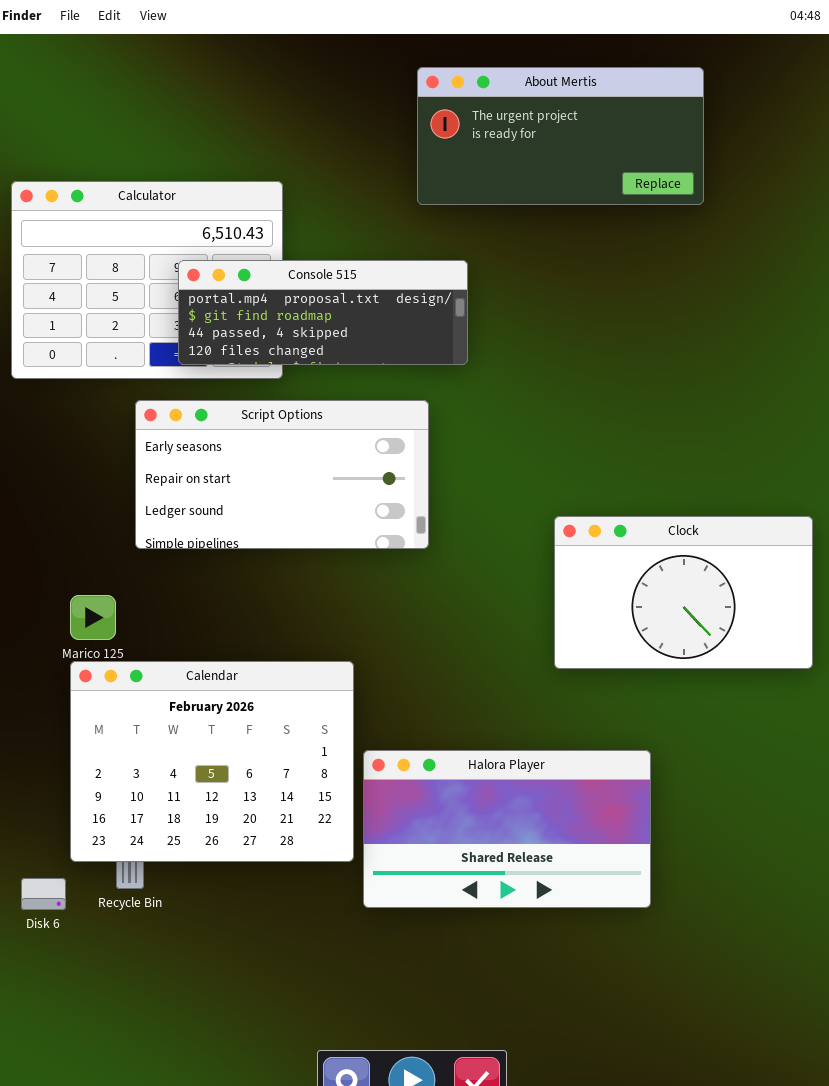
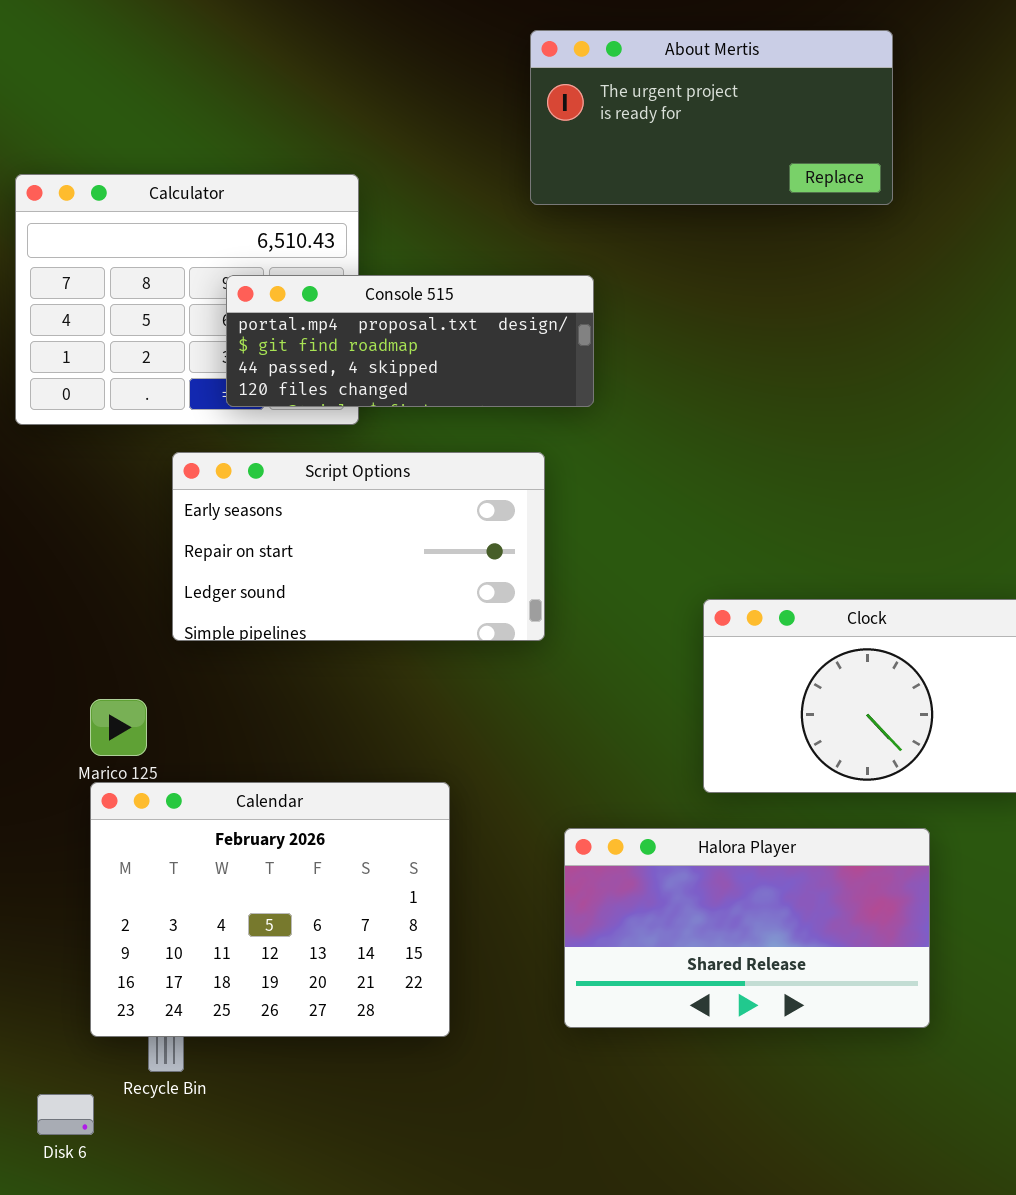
Halora Player: [363,750,651,908] -> [564,828,930,1028], moved
Disk 6: [21,878,66,910] -> [37,1094,94,1135], moved

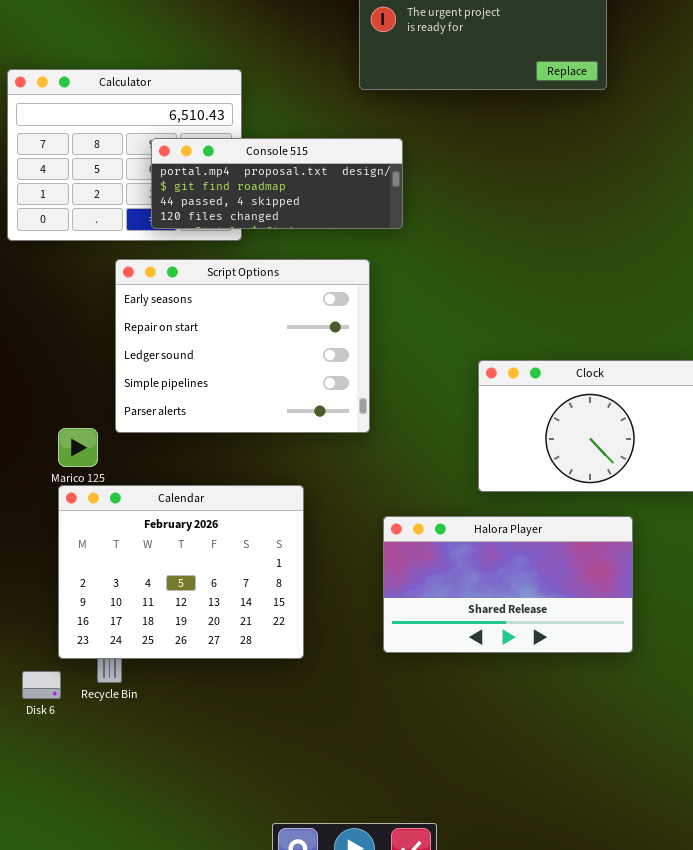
Script Options: [172,452,545,641] -> [115,259,370,433], resized
Disk 6: [37,1094,94,1135] -> [22,671,61,699], moved

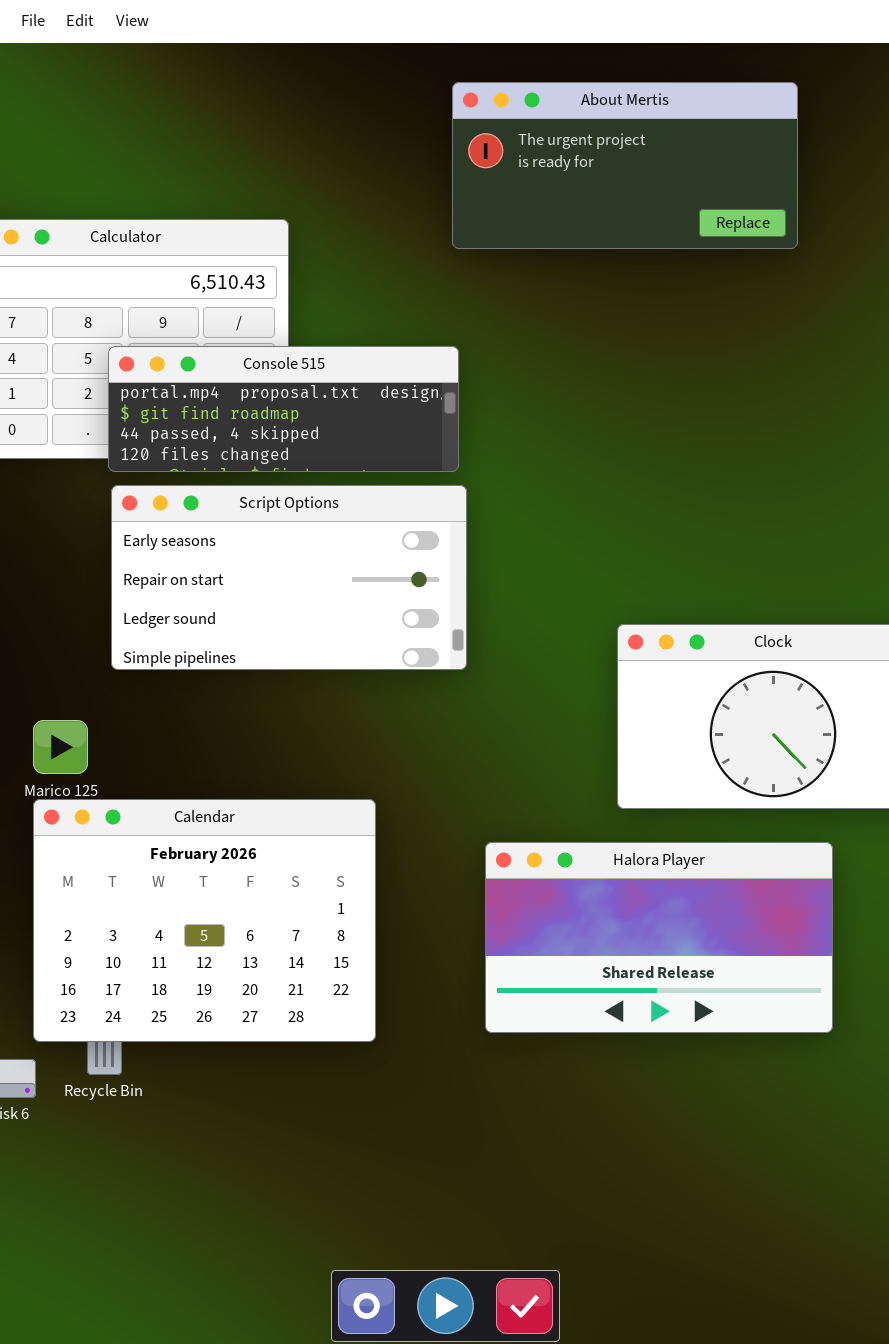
Console 515: [151,138,403,229] -> [108,346,459,472], moved
Script Options: [115,259,370,433] -> [111,485,467,670], resized

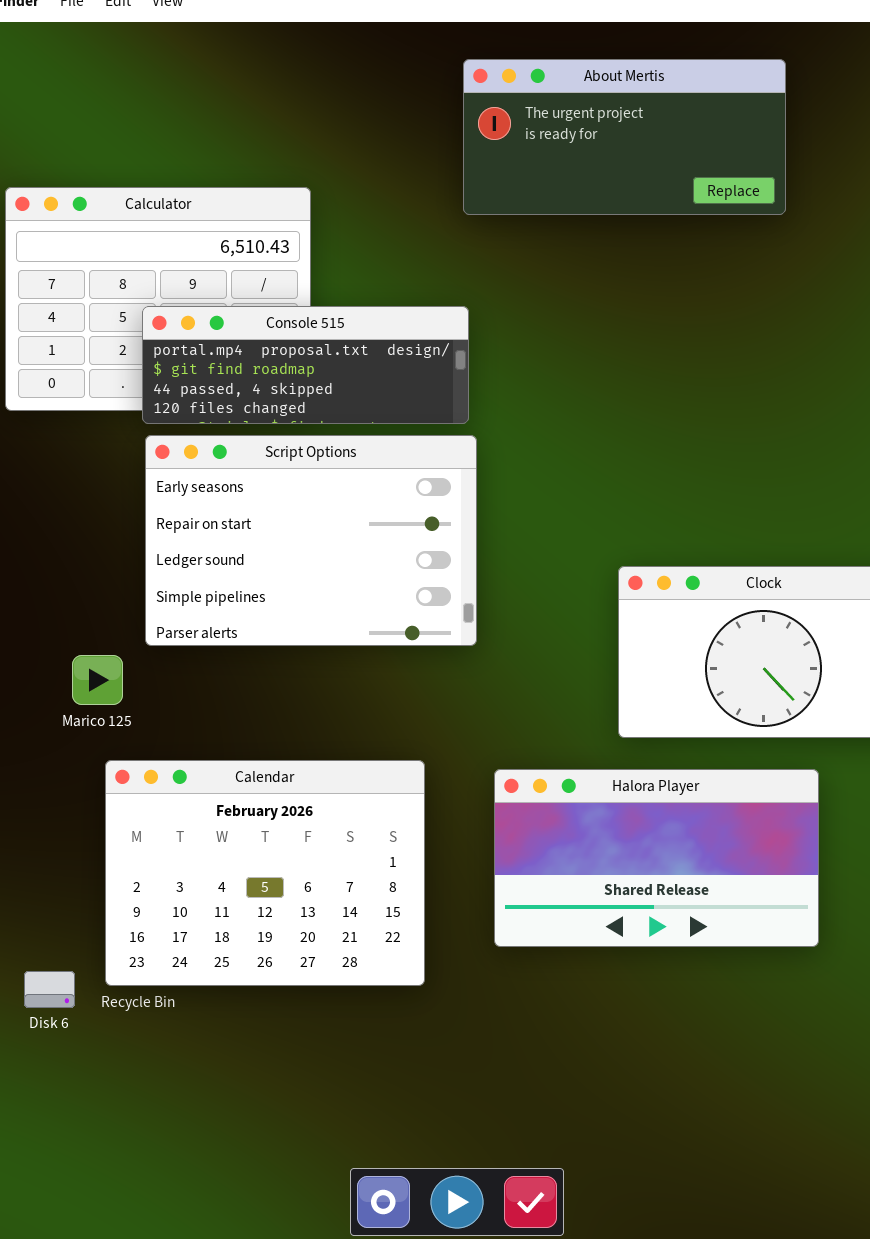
Script Options: [111,485,467,670] -> [145,435,477,646], resized
Calendar: [33,799,376,1042] -> [105,760,425,986], moved

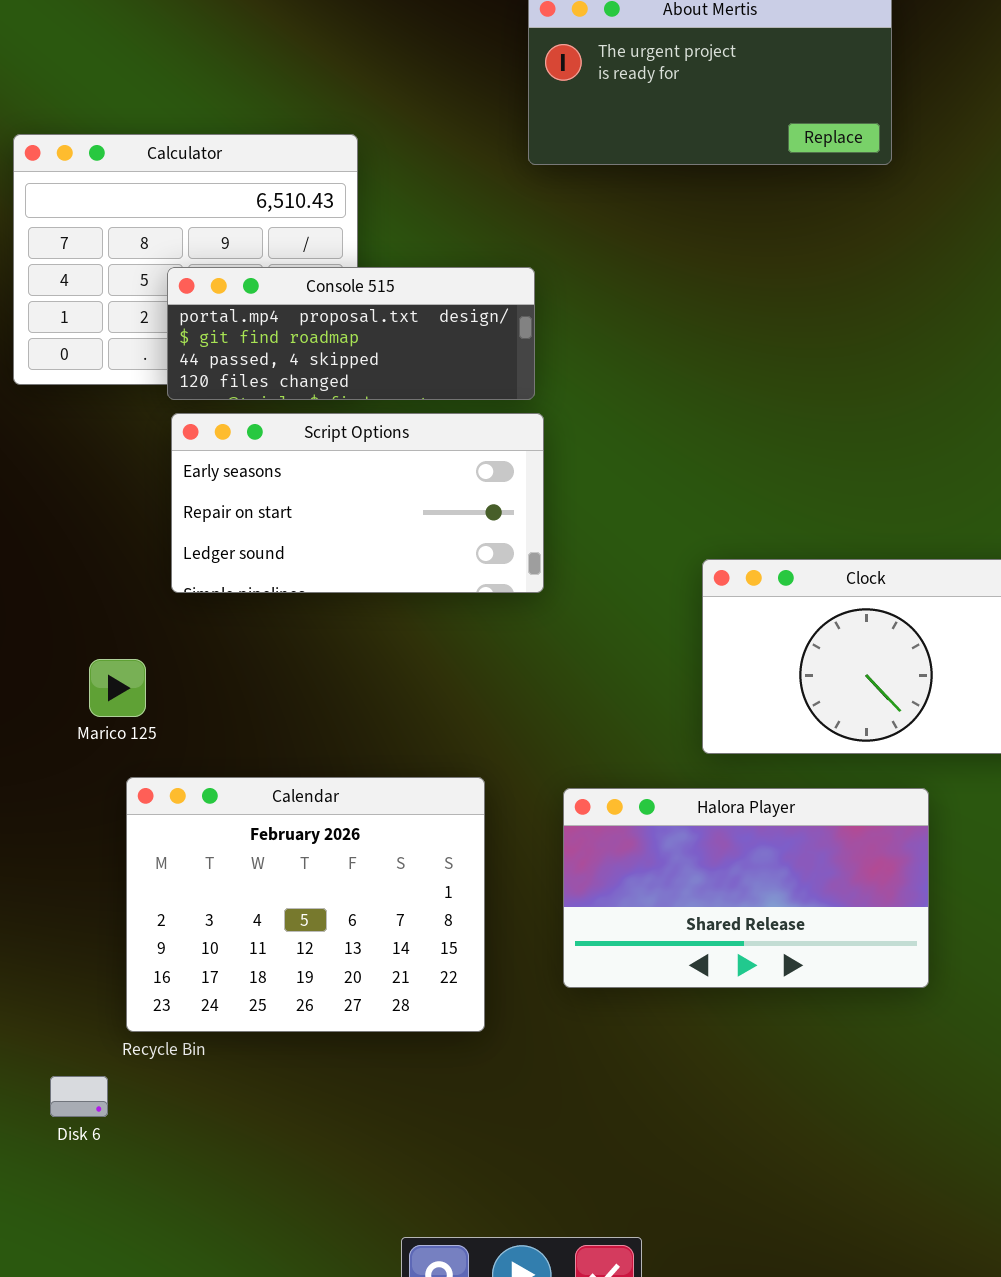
Script Options: [145,435,477,646] -> [171,413,544,593], resized
Disk 6: [24,971,75,1008] -> [50,1076,108,1117], moved

